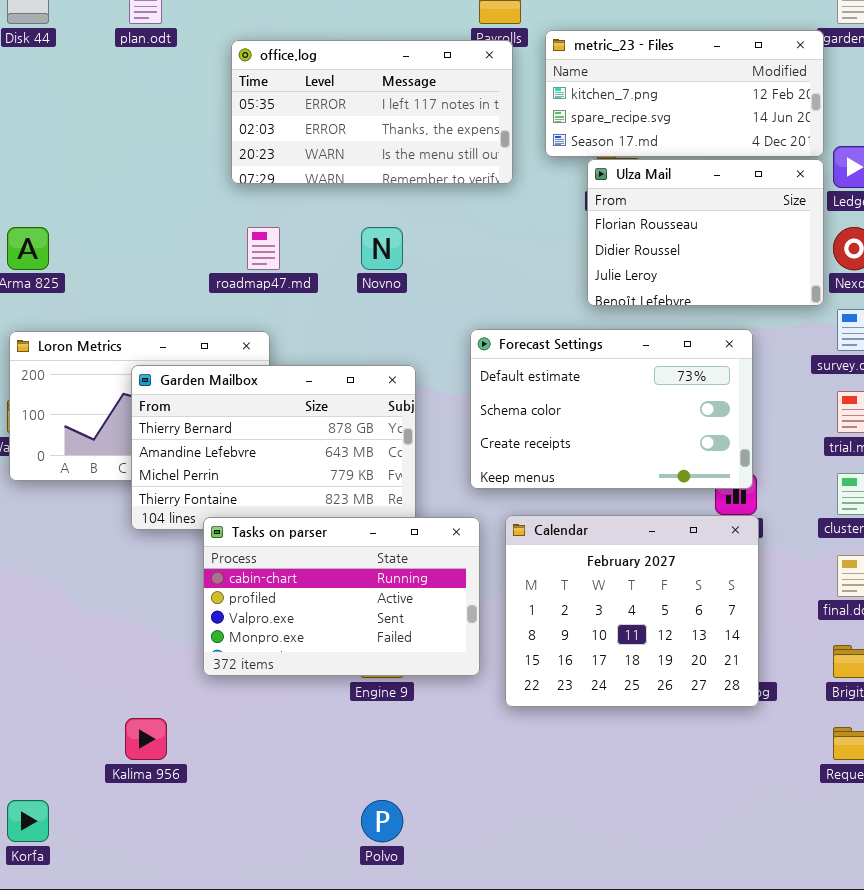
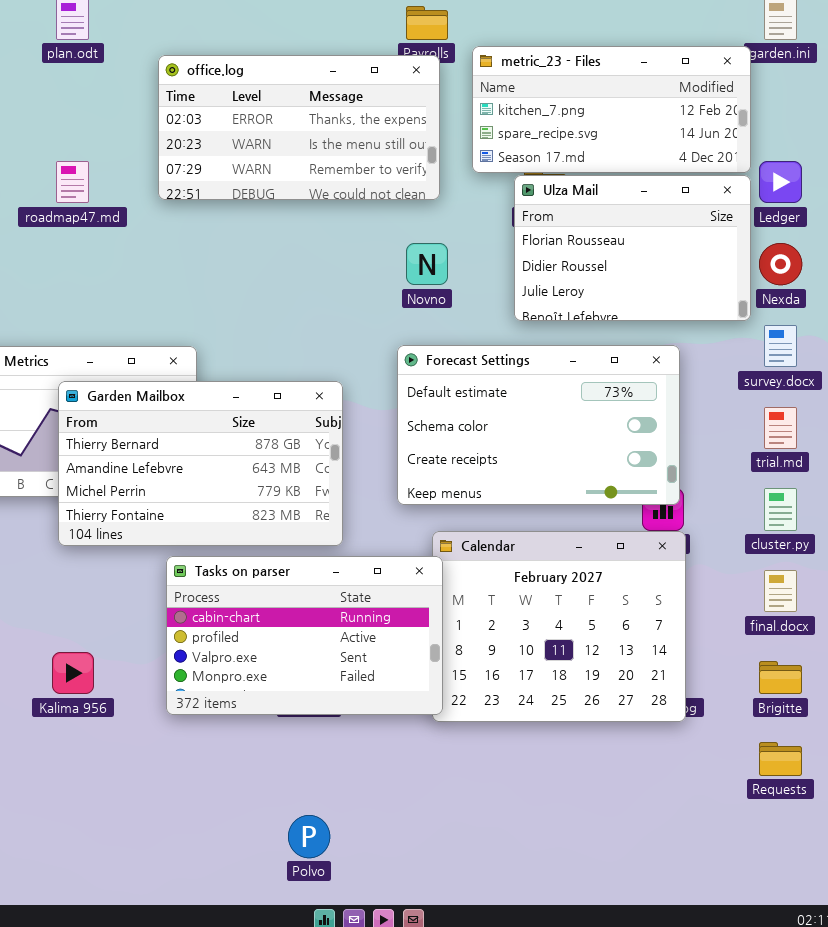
office.log: [231,40,513,184] -> [158,55,440,200], scrolled down 1 row
roadmap47.md: [247,227,280,270] -> [56,161,89,203], moved
Novno: [361,227,403,270] -> [406,243,448,285], moved
Tasks on parser: [203,517,480,676] -> [166,556,443,715], moved
Kalima 956: [125,718,167,760] -> [52,652,94,694], moved

